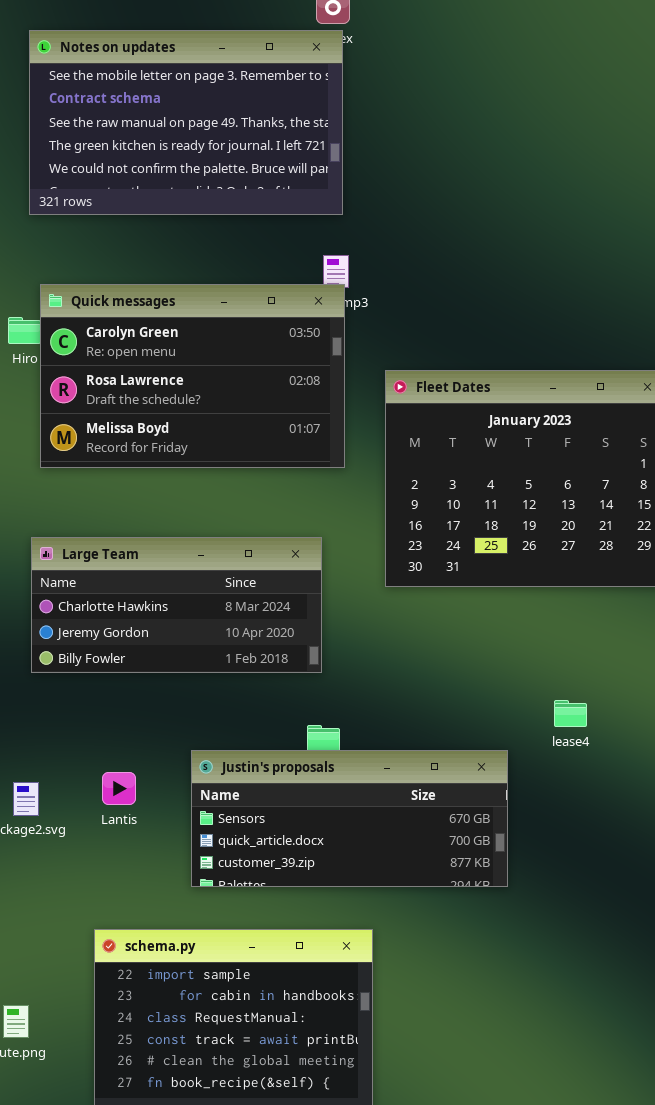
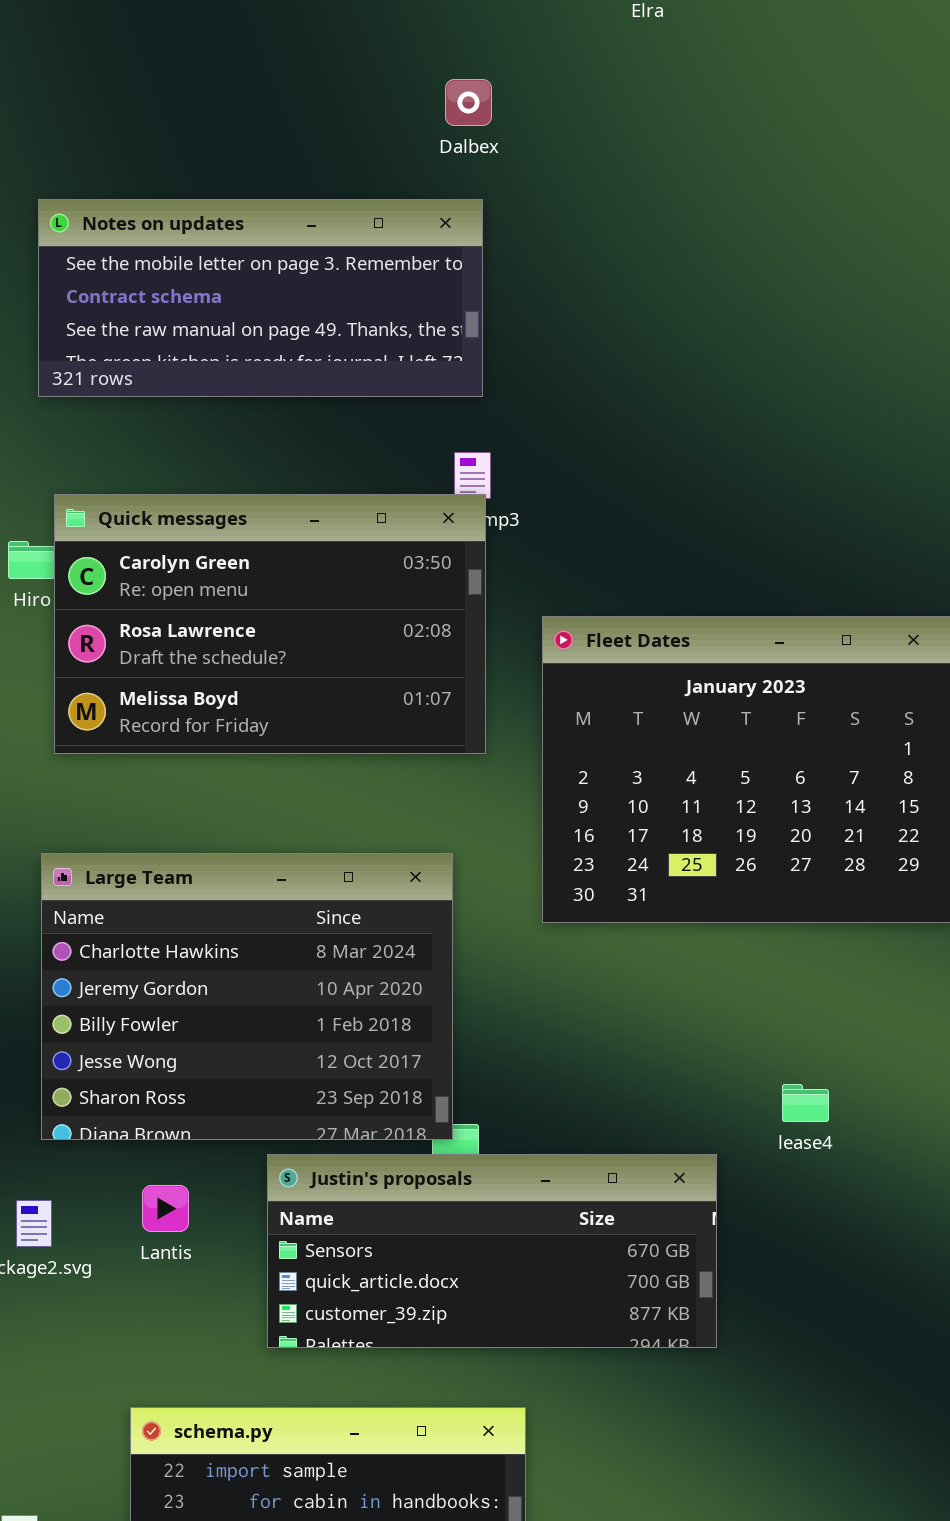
Notes on updates: [29,30,343,215] -> [38,199,483,397], resized
Large Team: [31,537,322,673] -> [41,853,453,1140], resized

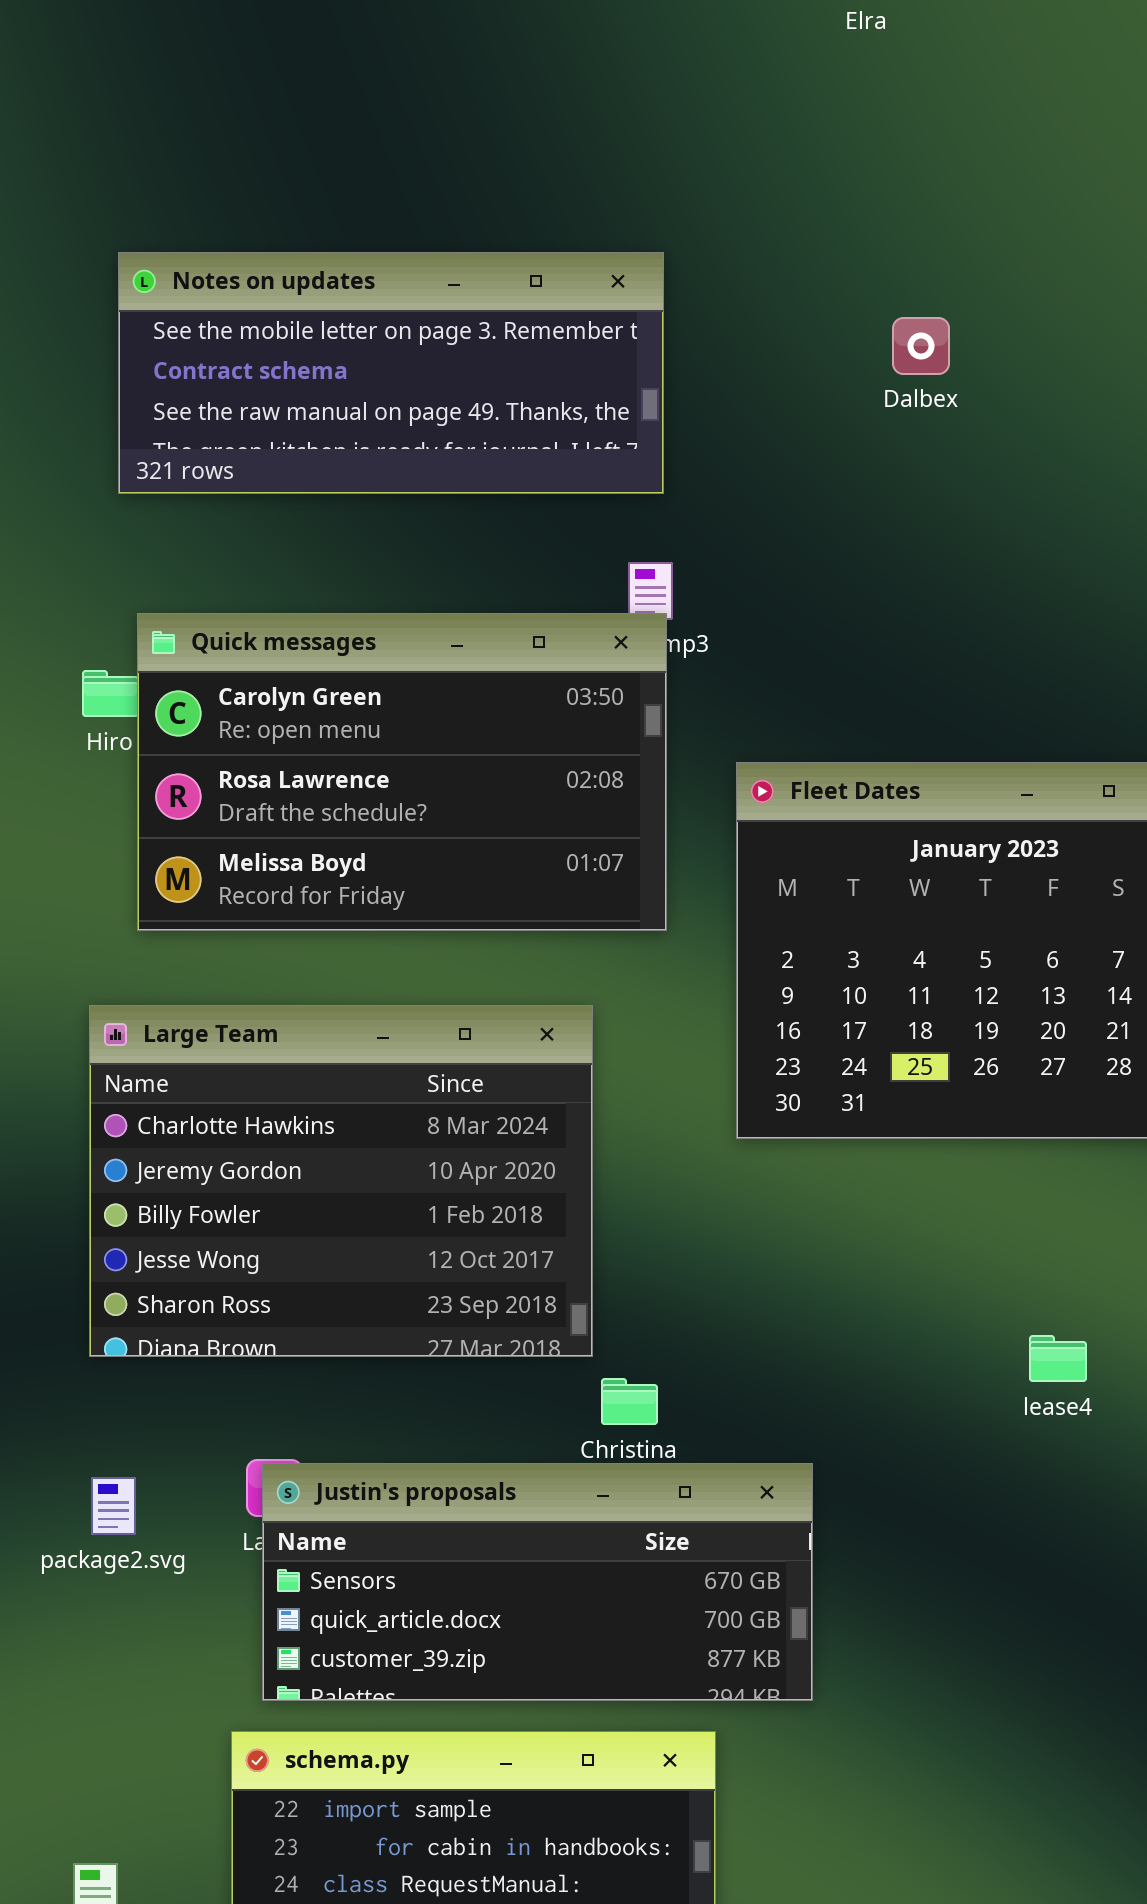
Dalbex: [445,79,492,126] -> [892,317,950,375], moved
Large Team: [41,853,453,1140] -> [89,1005,593,1357], moved
Justin's proposals: [267,1154,717,1348] -> [262,1463,813,1701], moved

